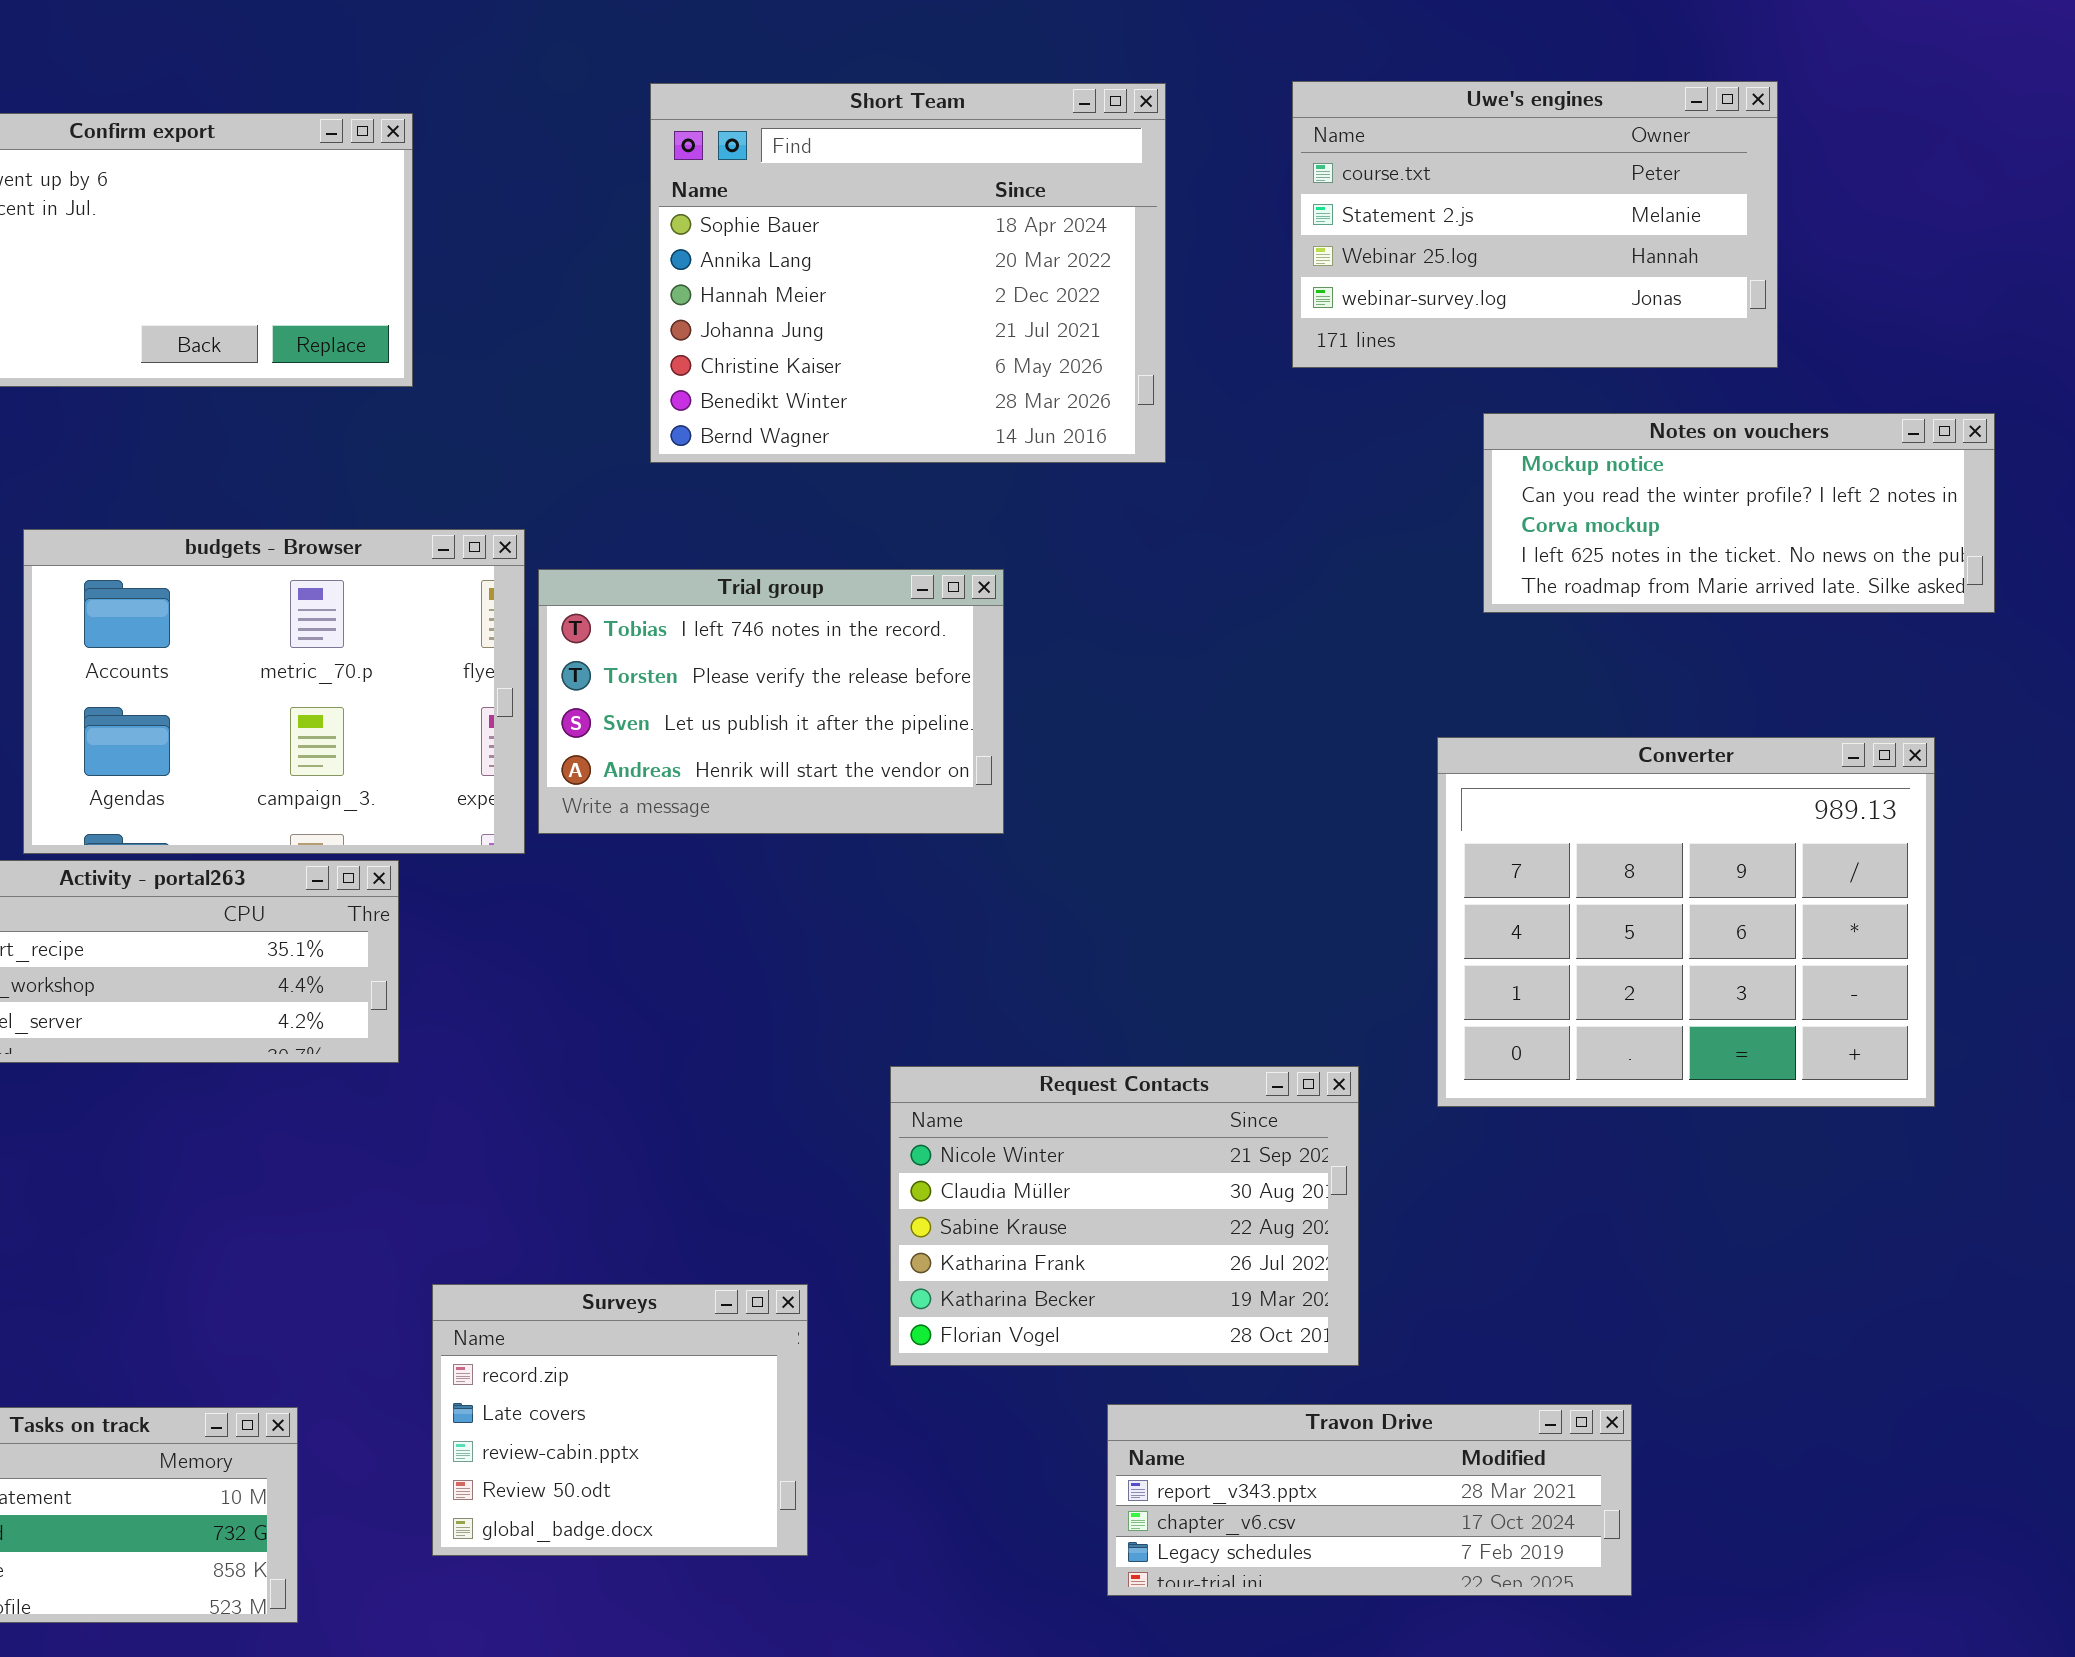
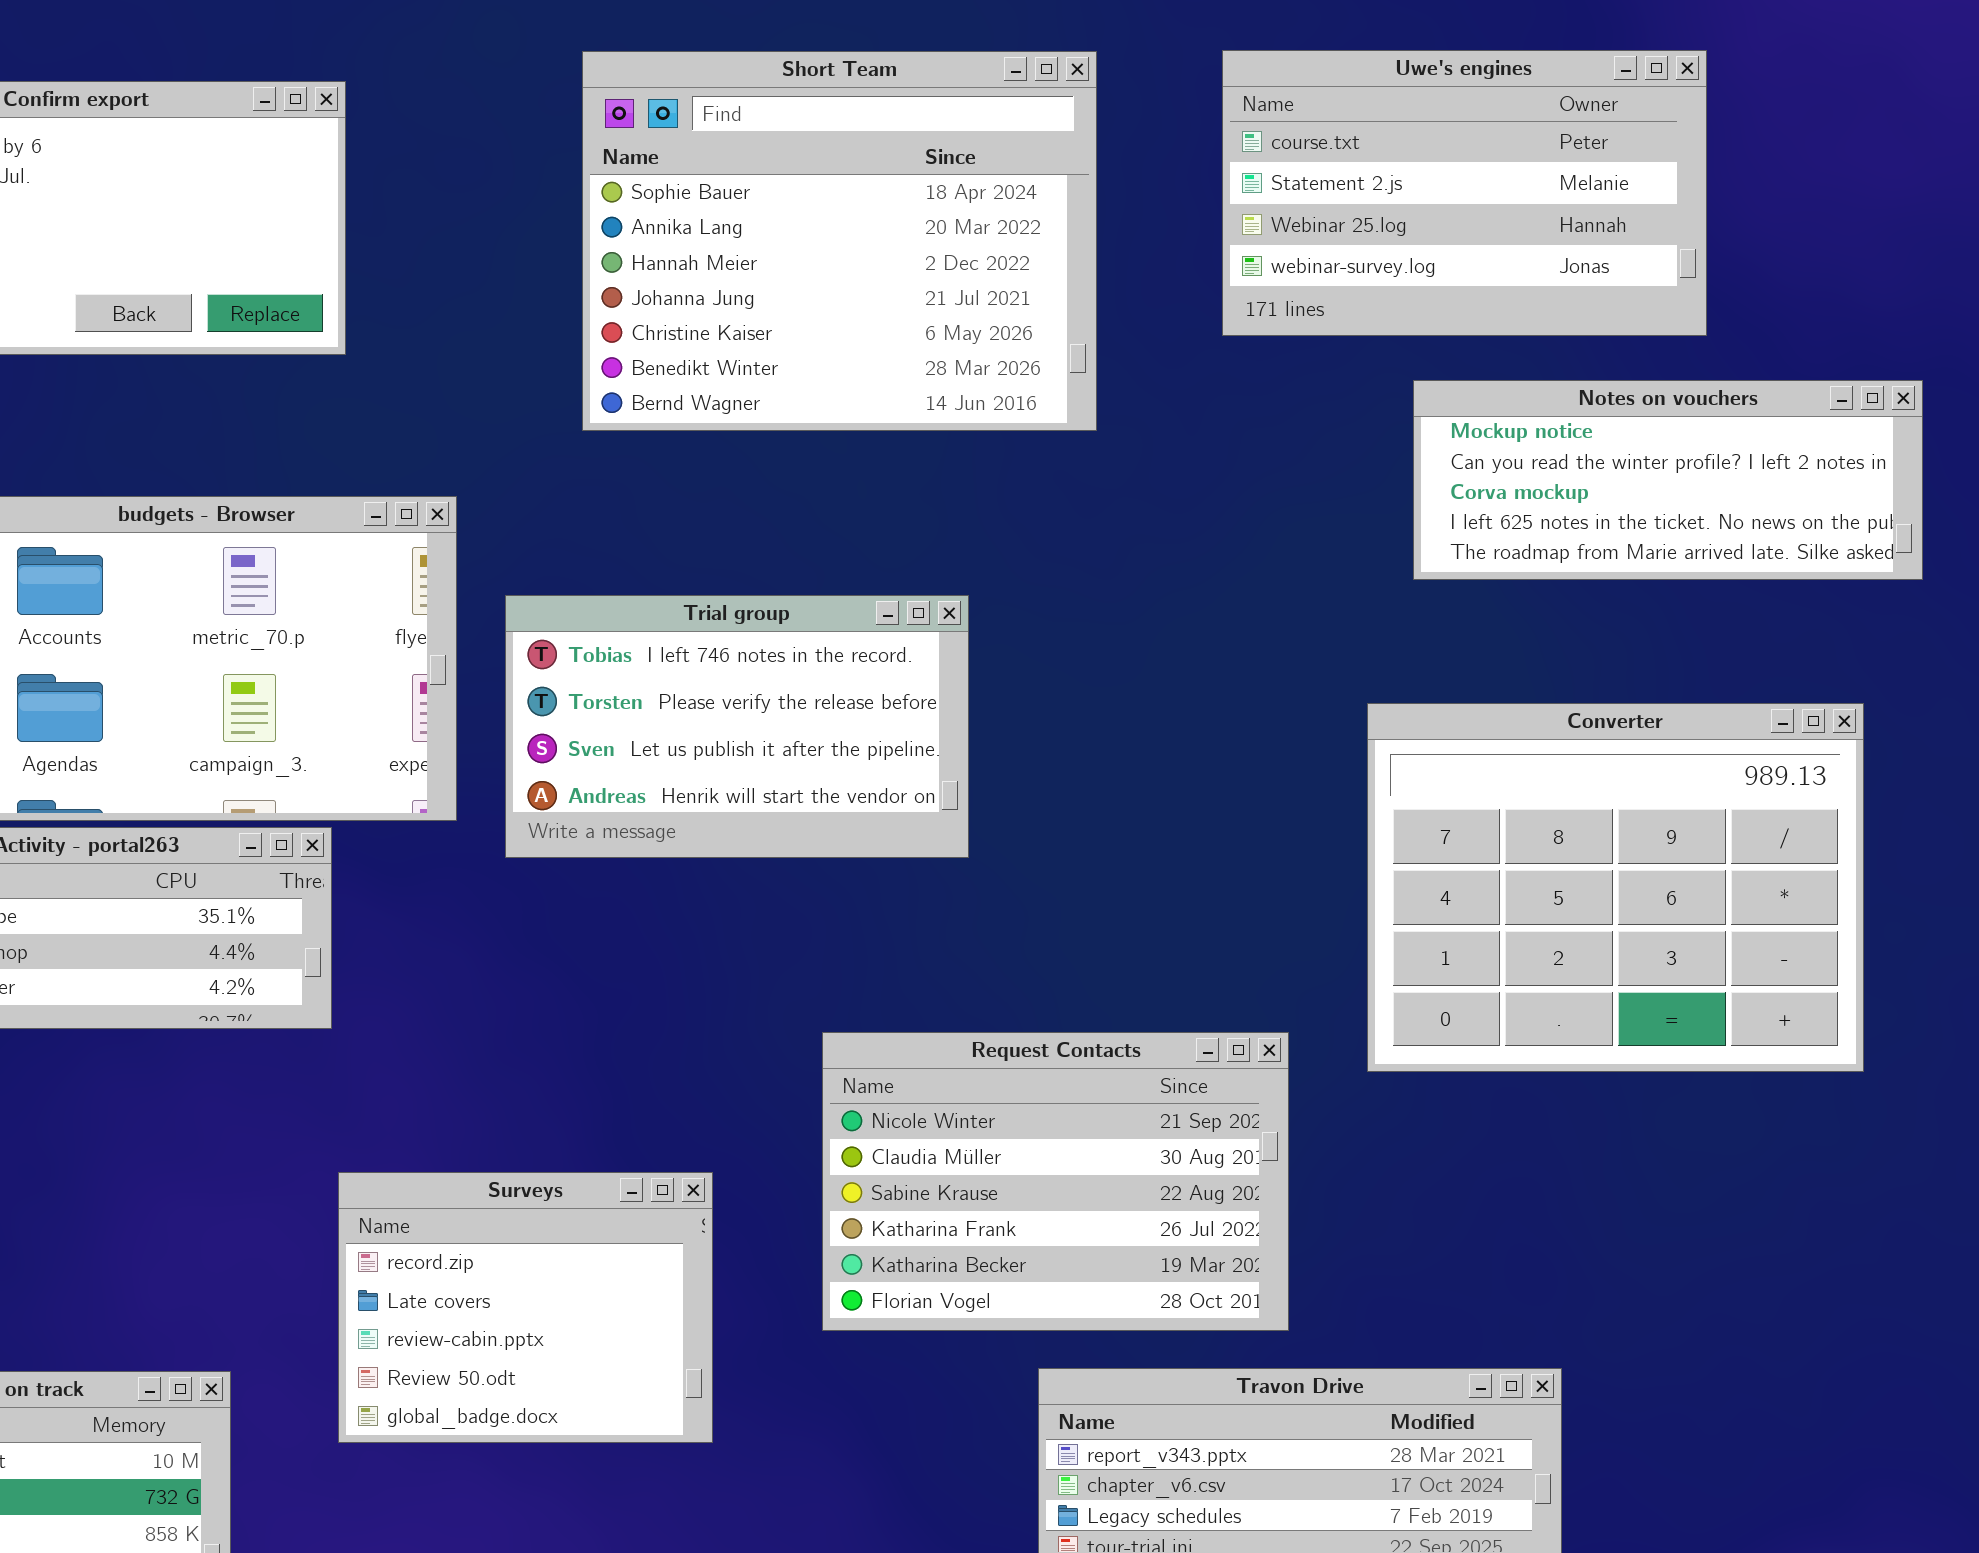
Trial group: [538,569,1004,834] -> [505,595,969,858], moved
Surveys: [432,1284,808,1556] -> [338,1172,713,1443], moved

